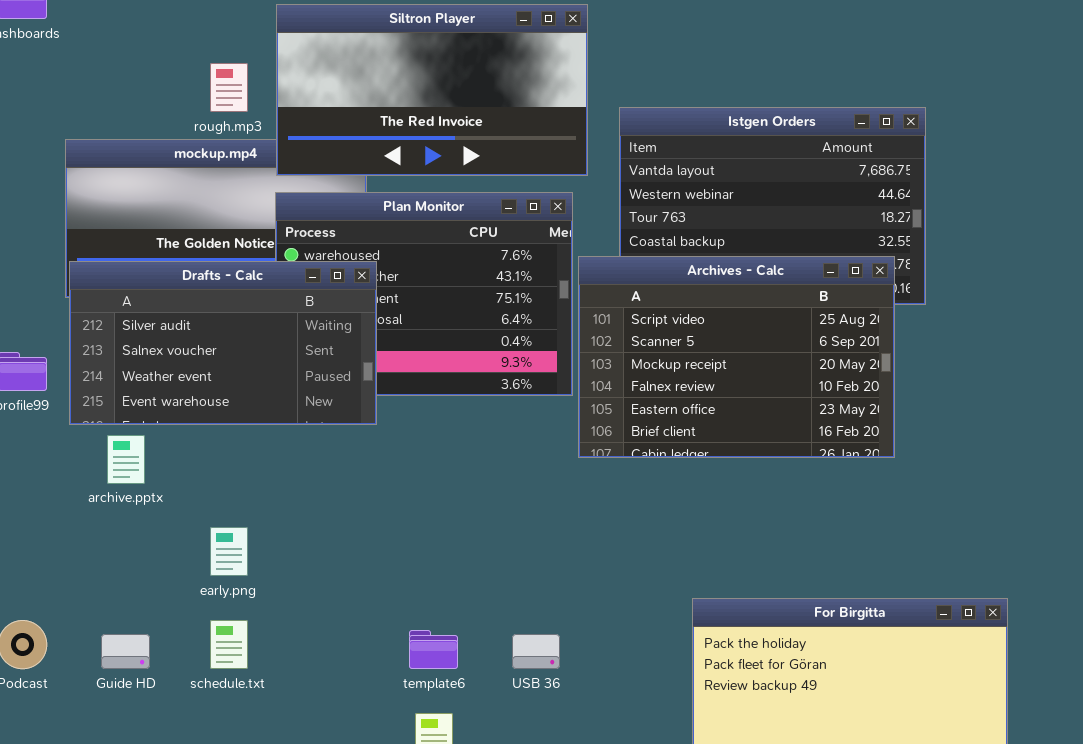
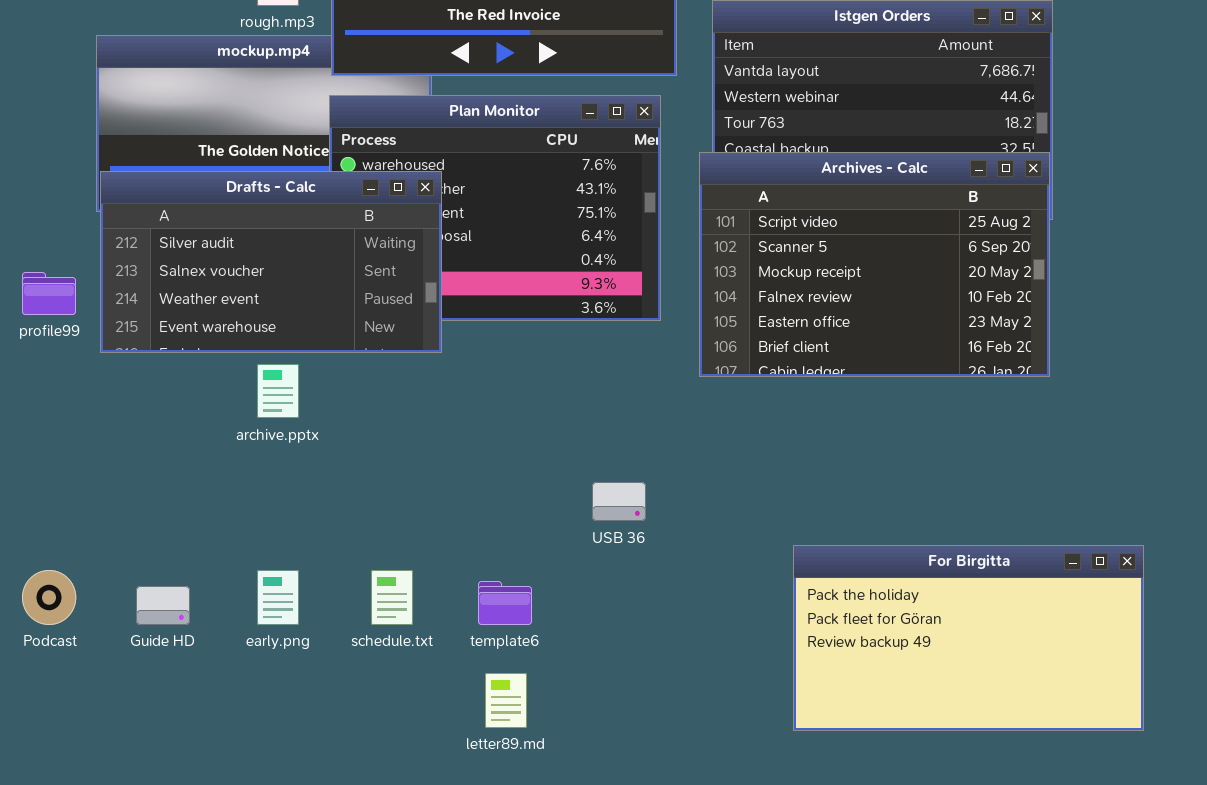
Archives - Calc: [578,256,895,458] -> [699,152,1050,377], moved
archive.pptx: [107,435,145,484] -> [257,364,299,418], moved
early.png: [210,527,248,576] -> [257,570,299,625], moved
schedule.txt: [210,620,248,669] -> [371,570,413,625], moved
USB 36: [512,634,560,669] -> [592,482,646,521], moved

